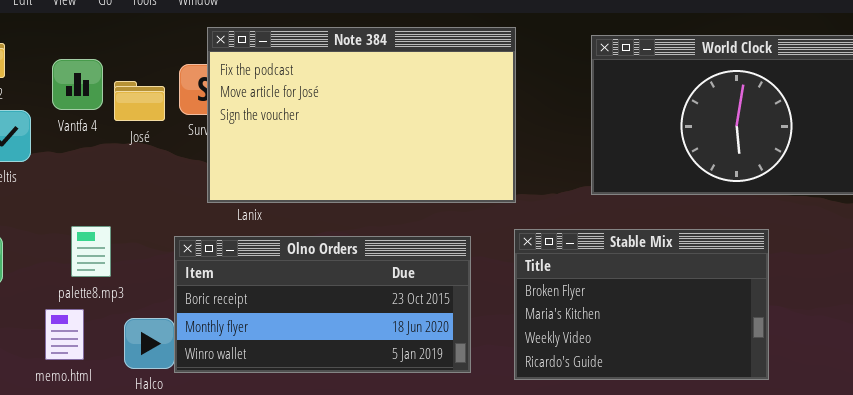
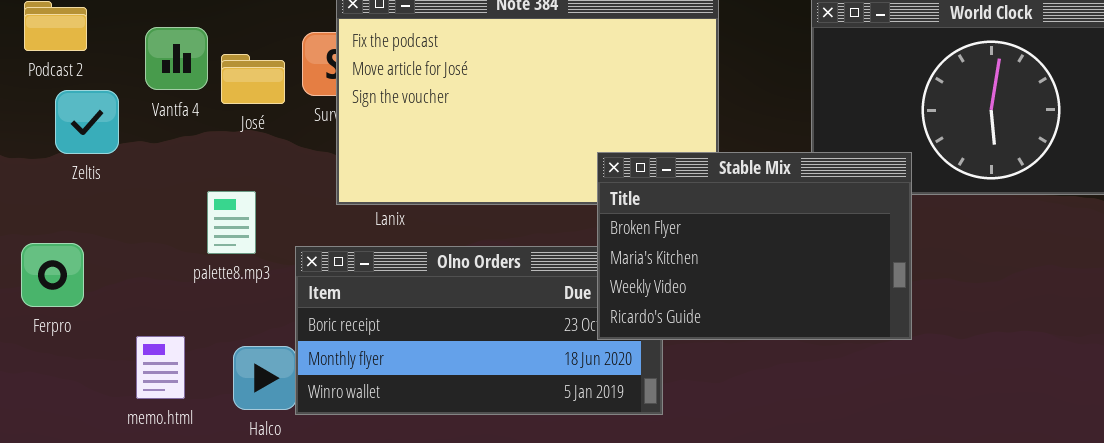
palette8.mp3: [71,226,111,277] -> [207,191,256,254], moved
Stable Mix: [514,229,769,380] -> [597,152,912,340], moved

